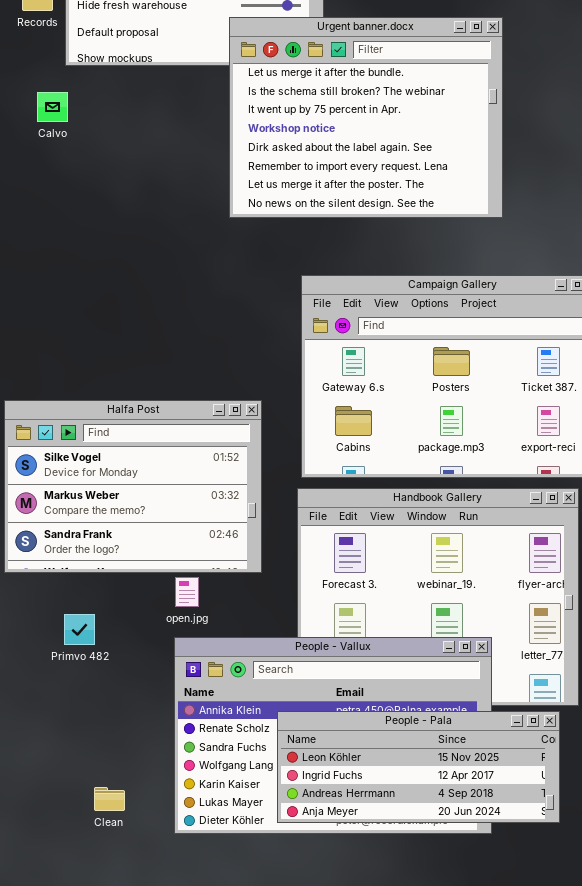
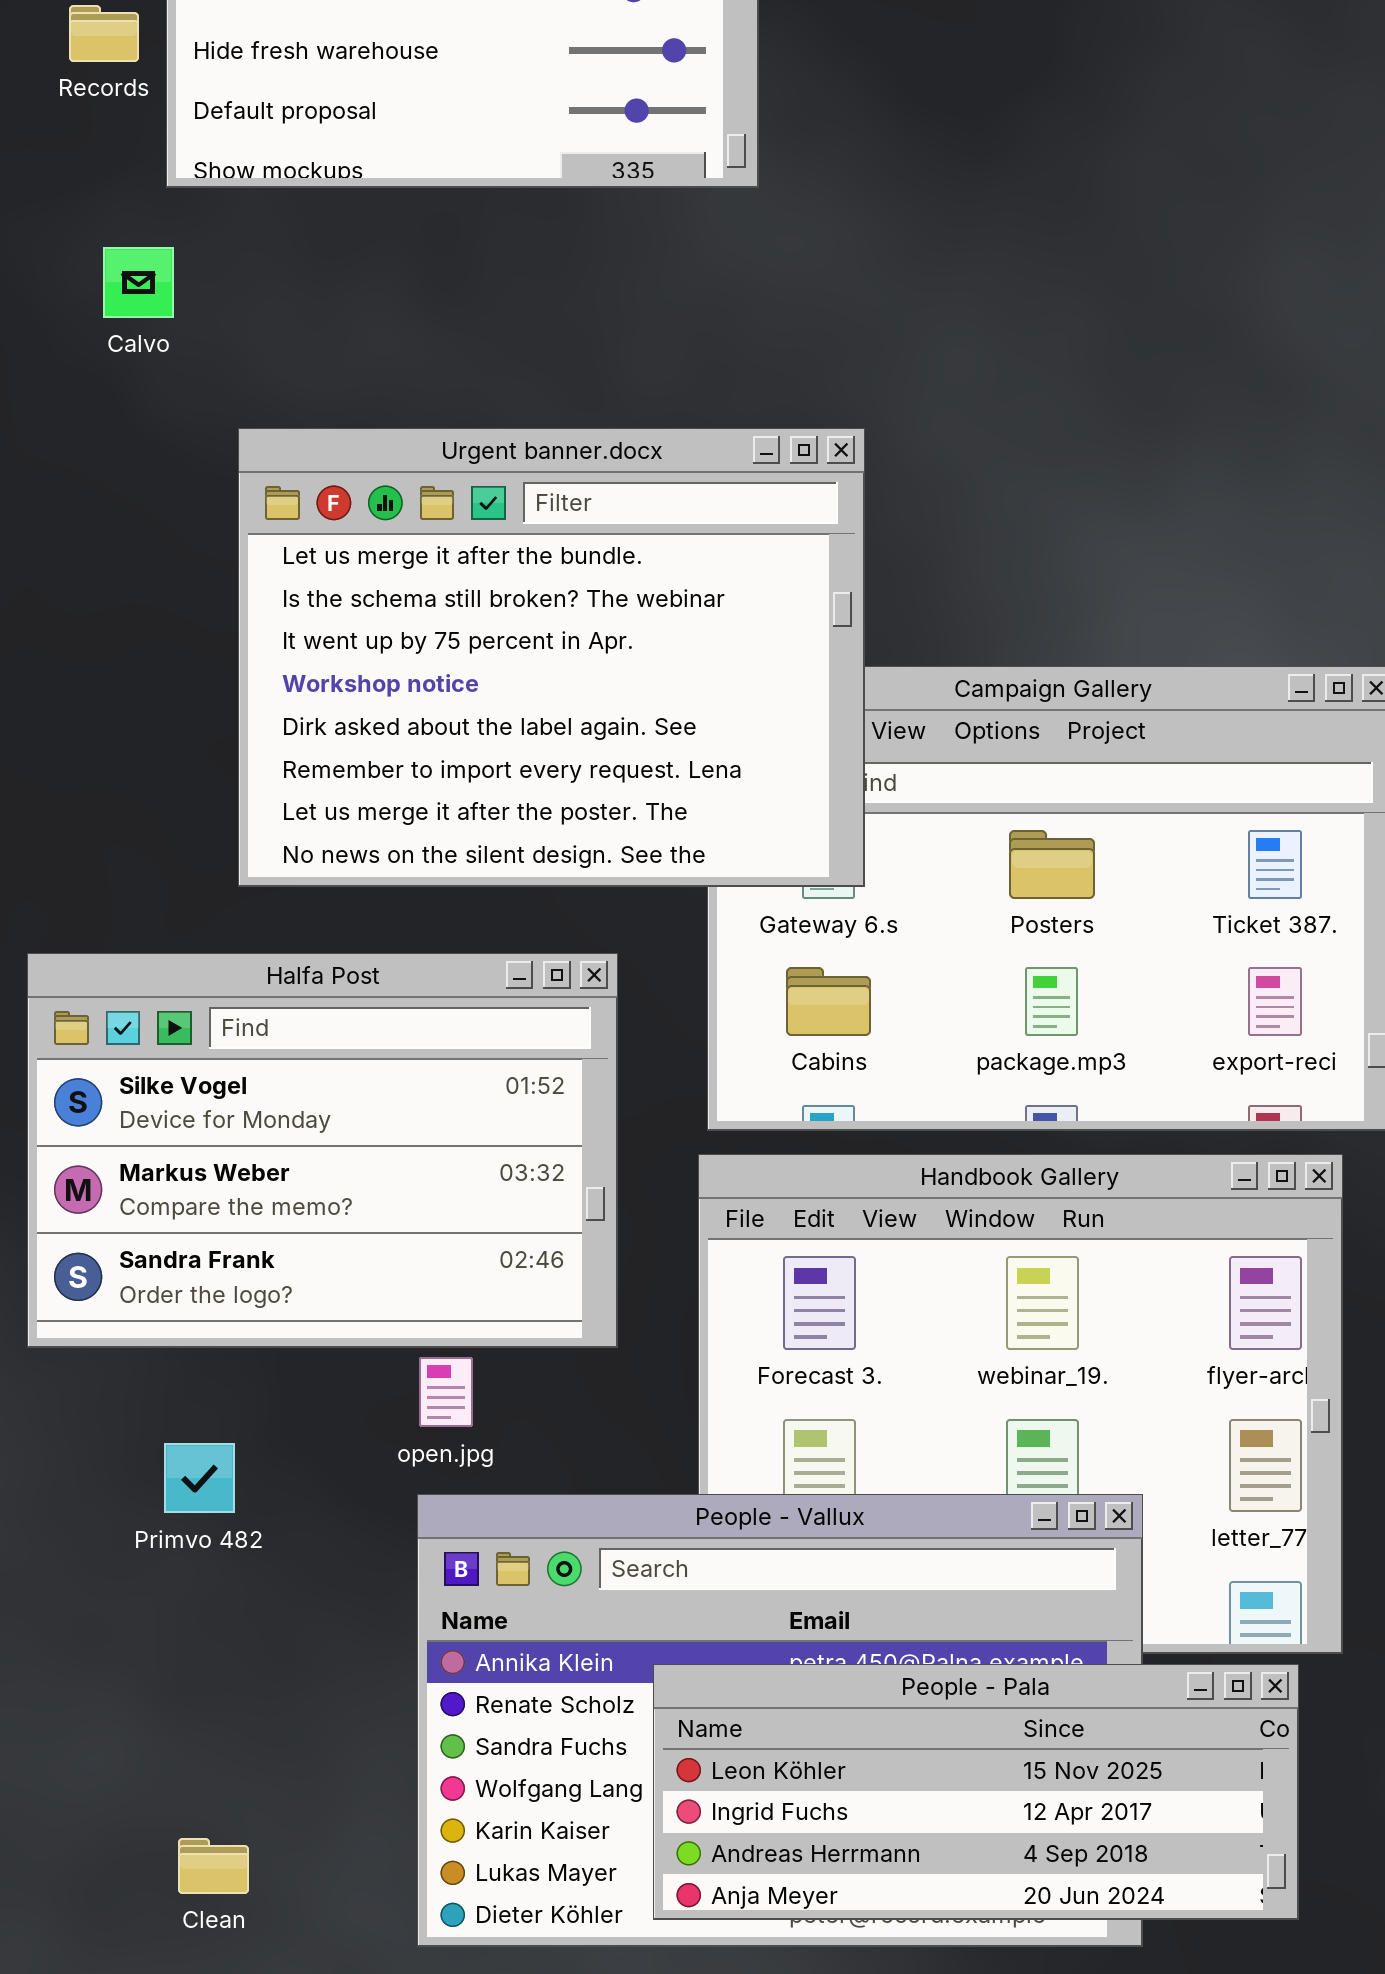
Urgent banner.docx: [229,17,503,218] -> [238,428,865,887], moved
Clean: [94,787,125,811] -> [178,1838,249,1894], moved

